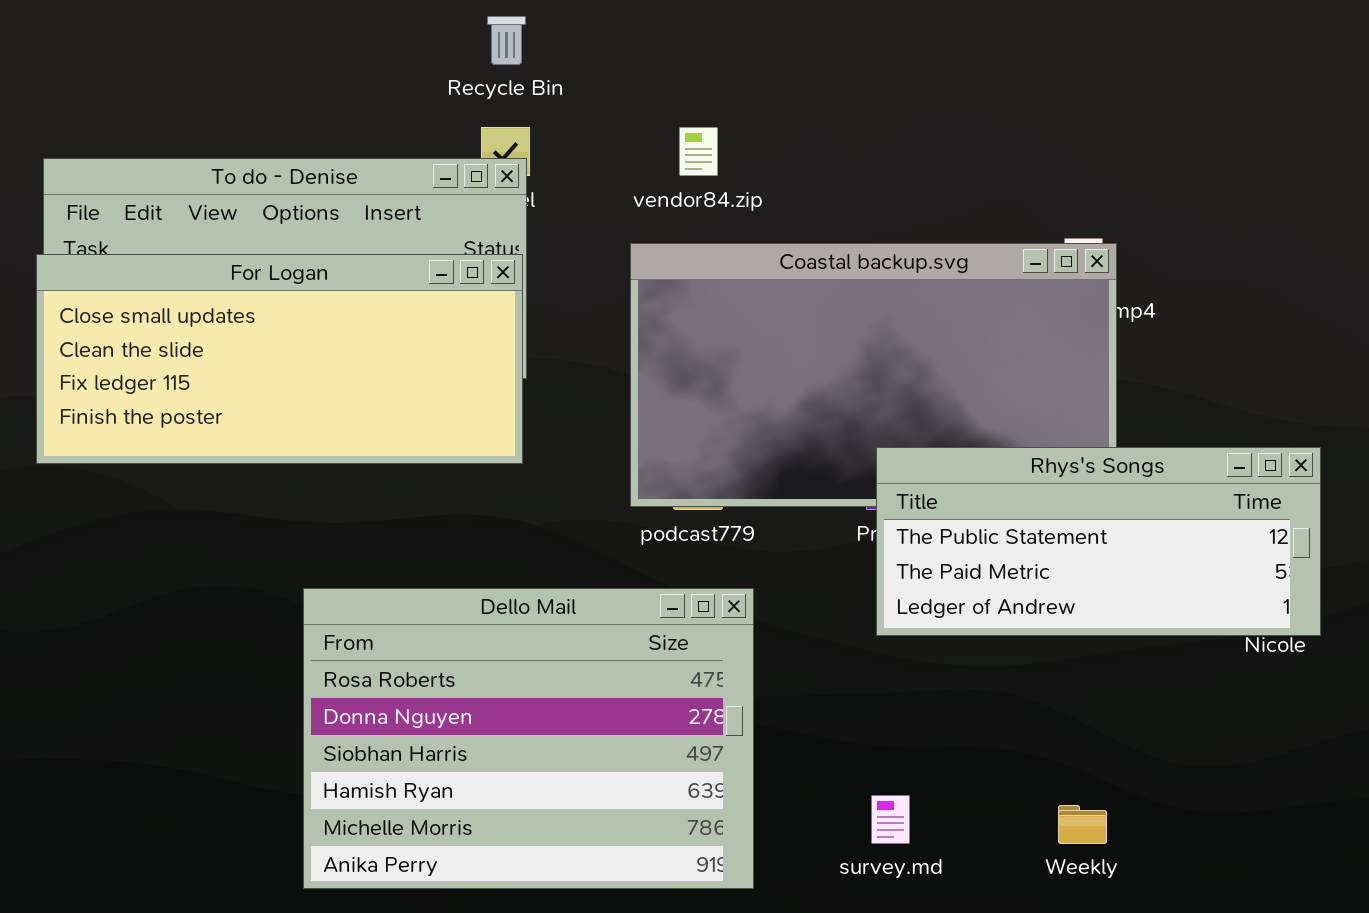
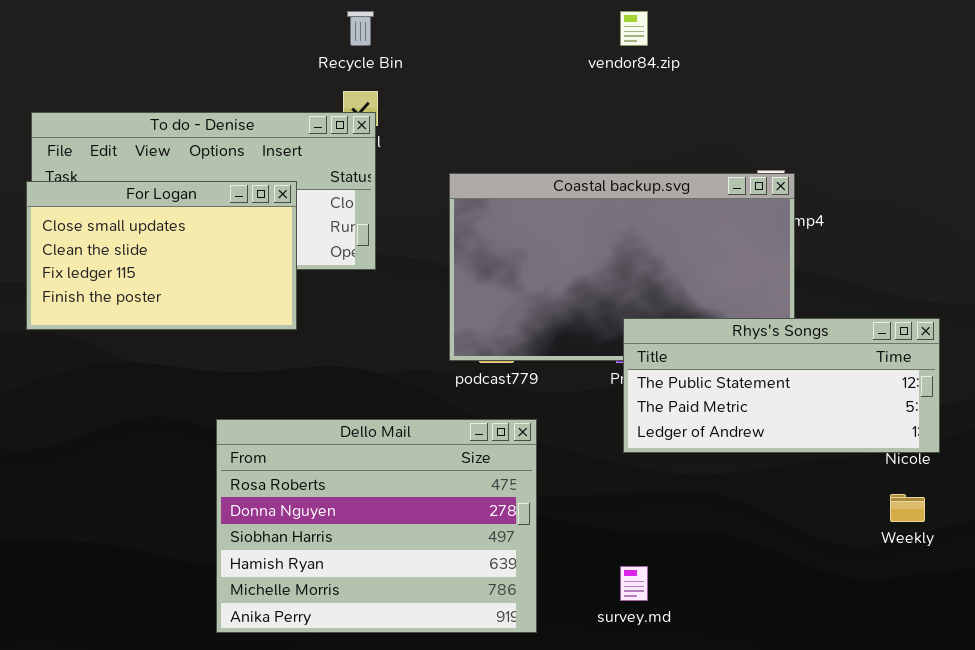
vendor84.zip: [679,127,718,176] -> [620,11,648,46], moved
For Logan: [36,254,523,464] -> [26,181,297,330], resized
Weekly: [1058,805,1107,844] -> [890,494,925,522], moved

